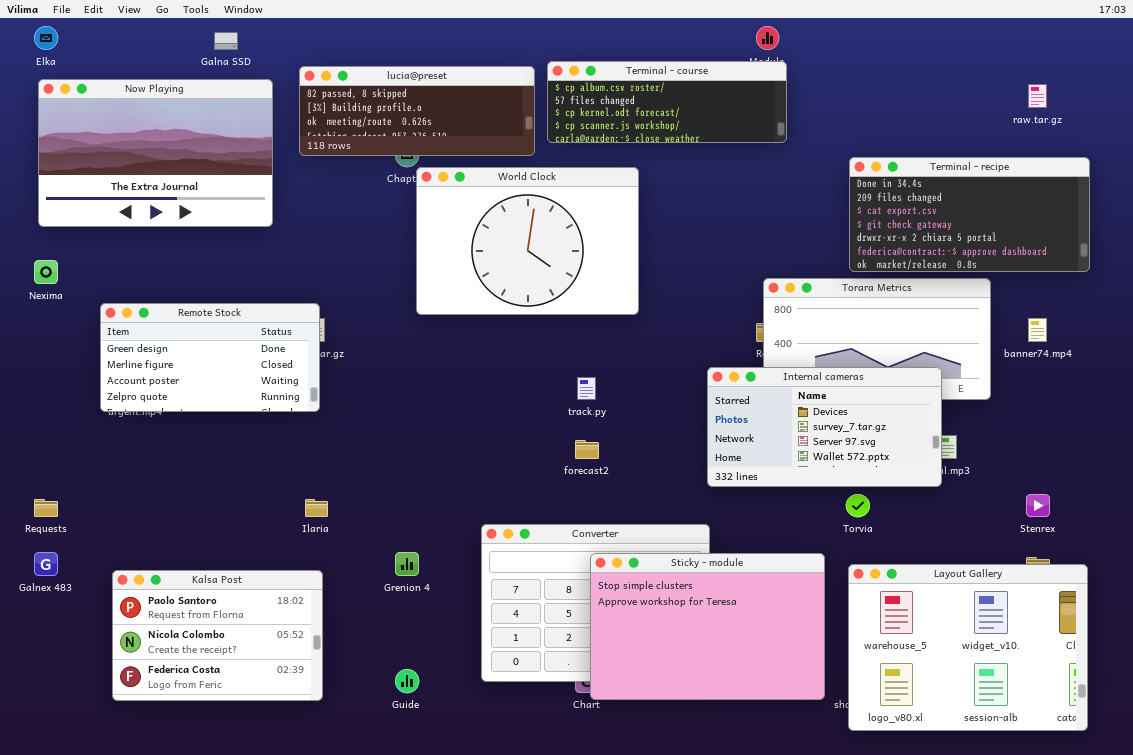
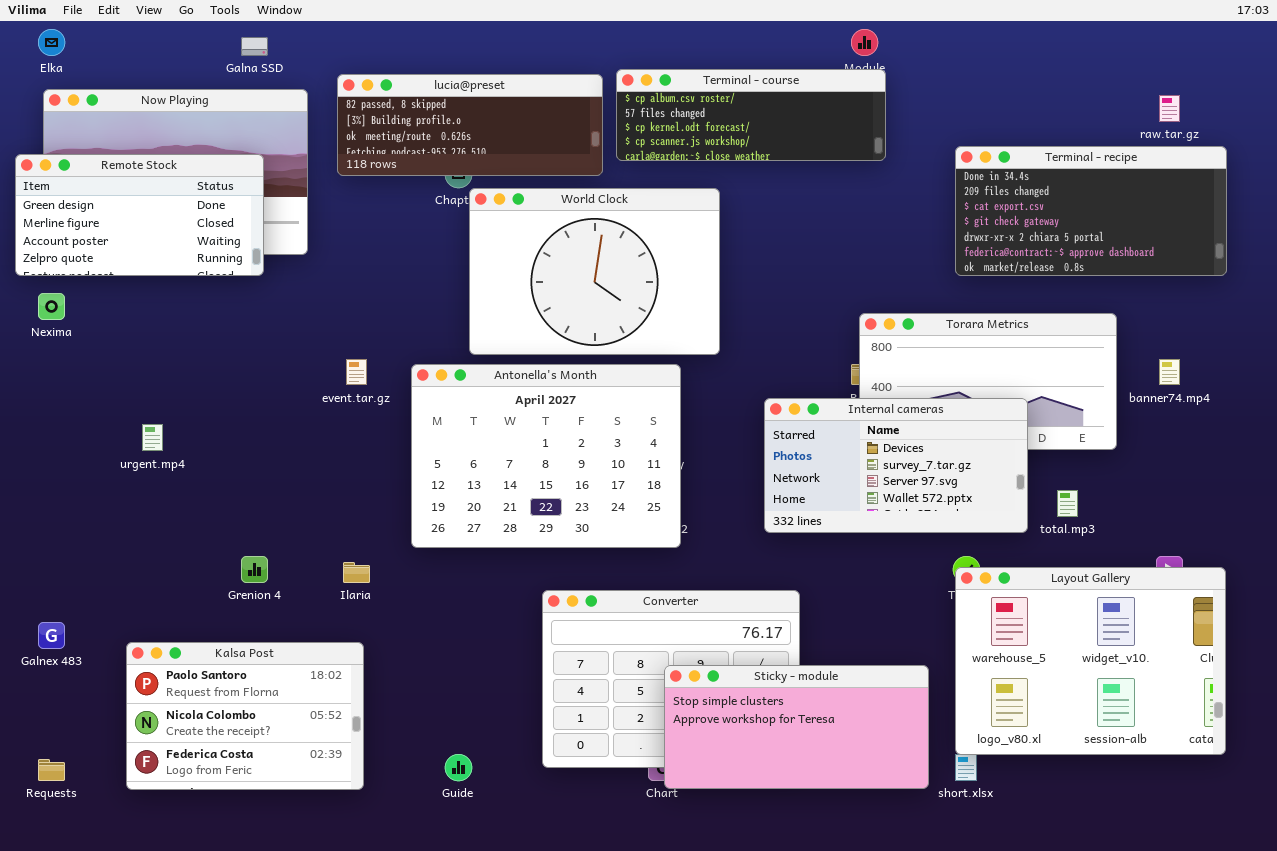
Terminal - recipe: [849,157,1090,272] -> [955,146,1227,276], moved
Remote Stock: [100,303,320,412] -> [15,154,264,276], moved
Antonella's Month: none -> [411,364,681,548], opened
Internal cameras: [707,367,942,487] -> [764,398,1028,533], moved
Requests: [34,499,58,517] -> [38,759,65,781], moved
Grenion 4: [395,552,419,576] -> [241,556,268,583], moved
Sticky - module: [590,553,825,700] -> [664,665,929,789], resized
Layout Gallery: [848,564,1088,731] -> [955,567,1226,755], moved

